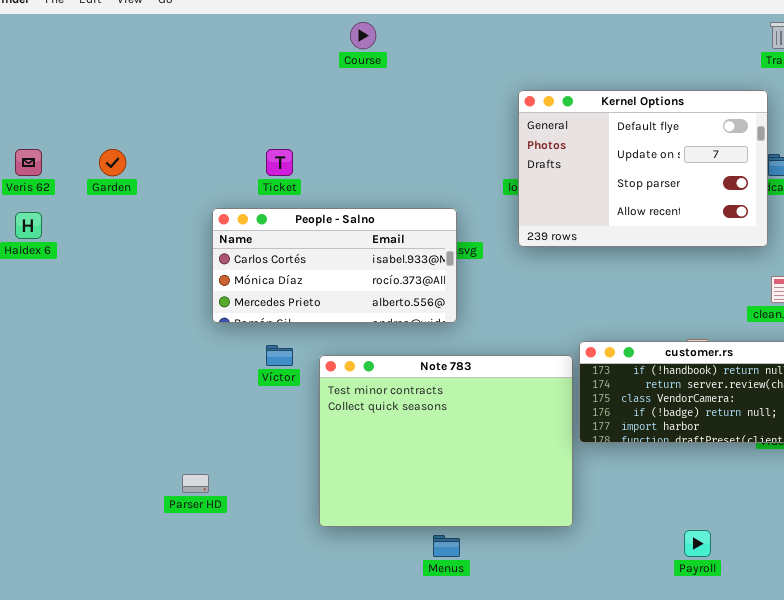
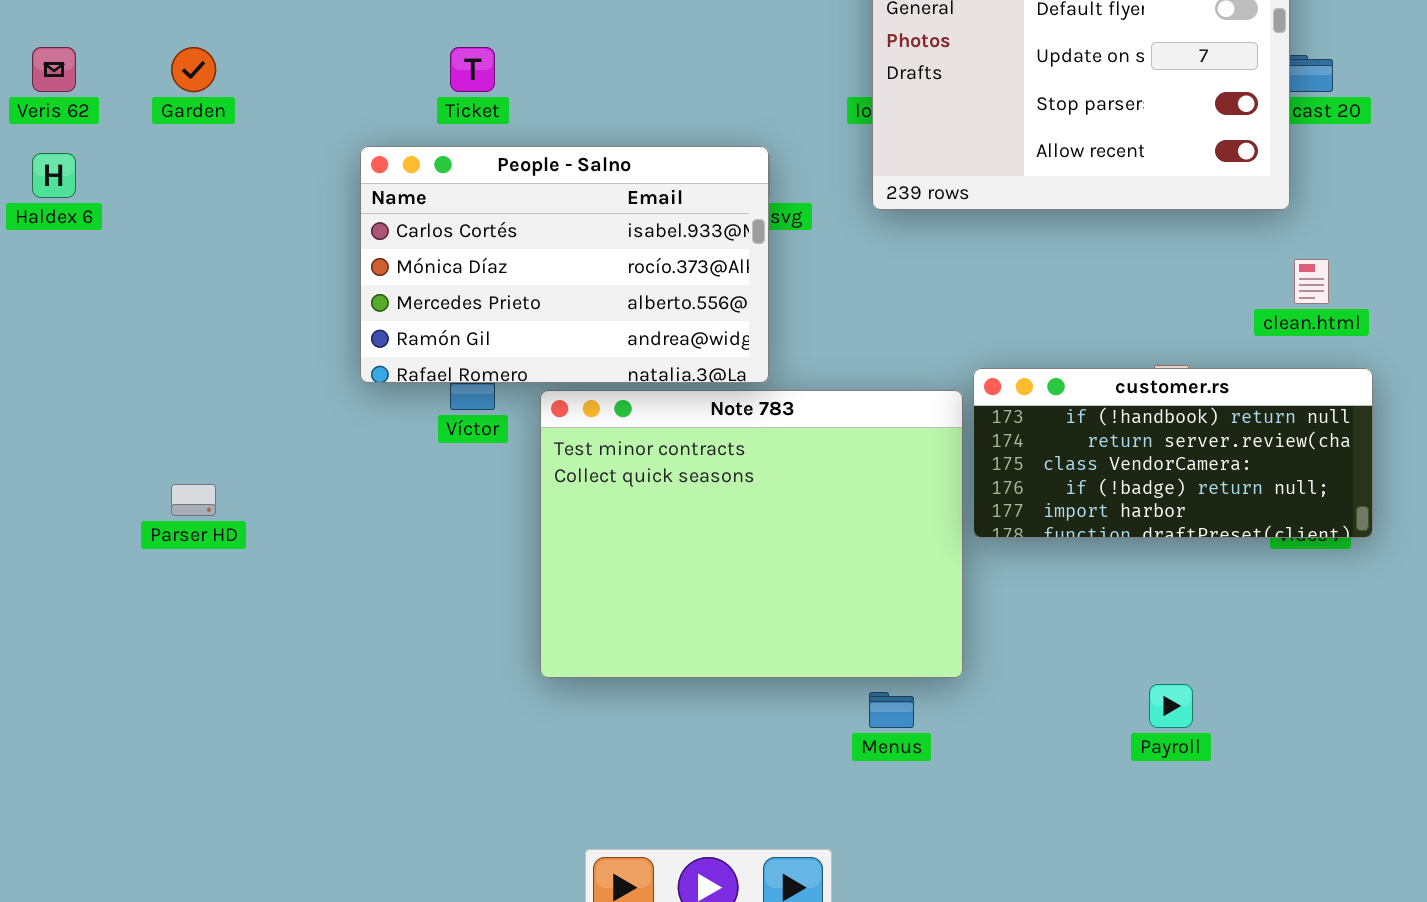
People - Salno: [212,208,457,323] -> [360,146,769,383], resized
Parser HD: [182,474,209,493] -> [171,484,216,516], moved
Menus: [433,535,460,557] -> [869,692,914,728], moved

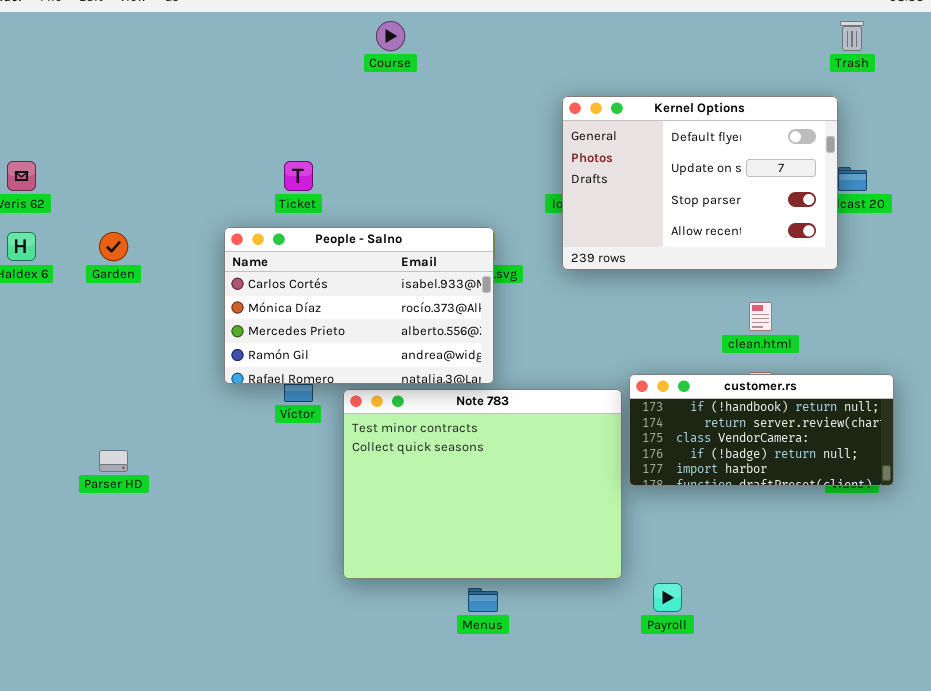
Garden: [171,47,216,92] -> [99,232,128,261], moved
clean.html: [1294,259,1329,304] -> [749,302,772,331], moved
Payroll: [1149,684,1193,728] -> [653,583,682,612], moved
Menus: [869,692,914,728] -> [468,588,498,612], moved

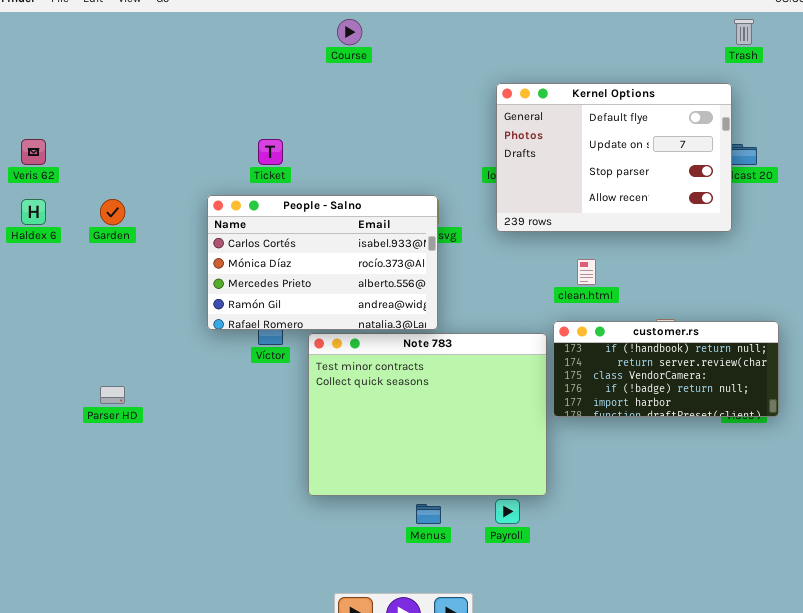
clean.html: [749,302,772,331] -> [577,259,596,285], moved
Payroll: [653,583,682,612] -> [495,499,520,524], moved

